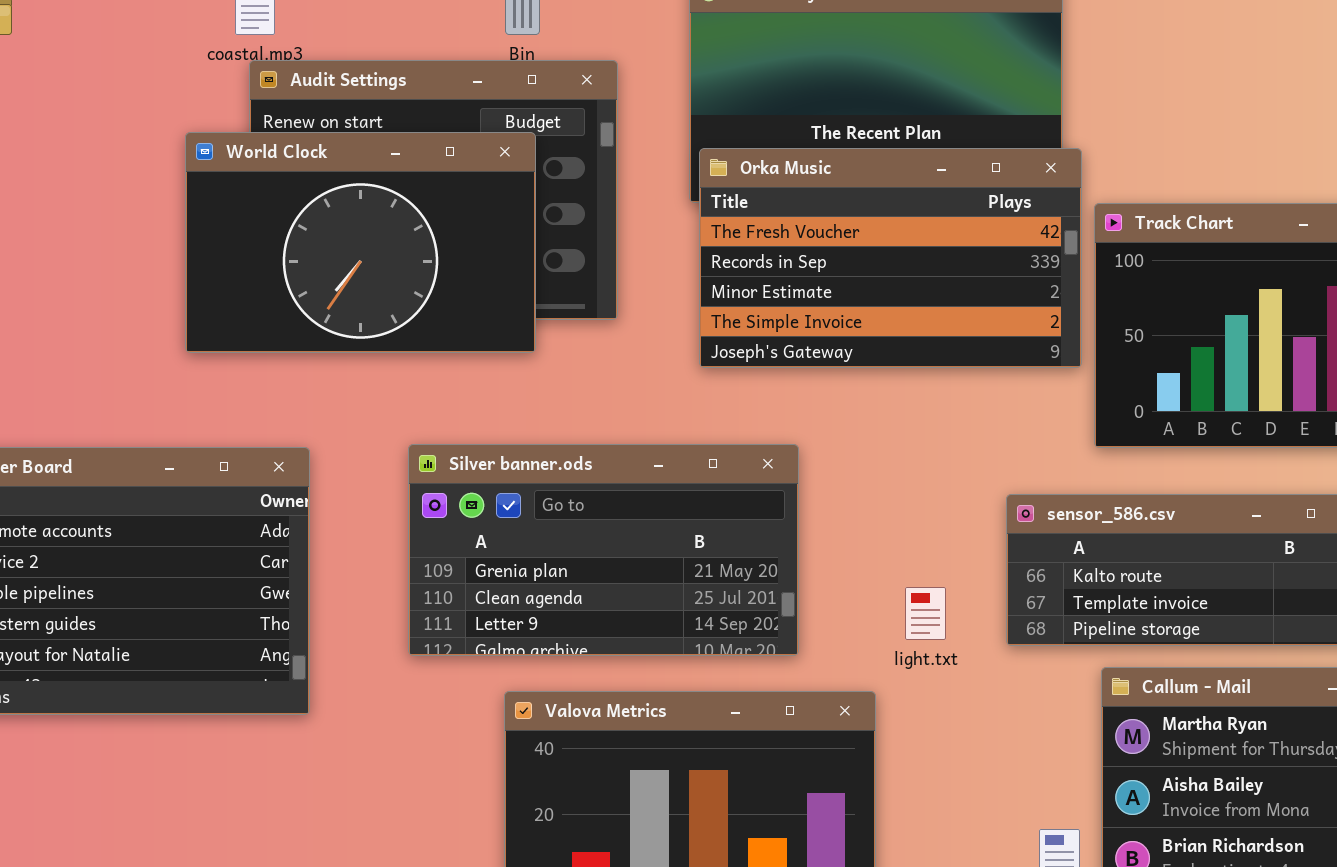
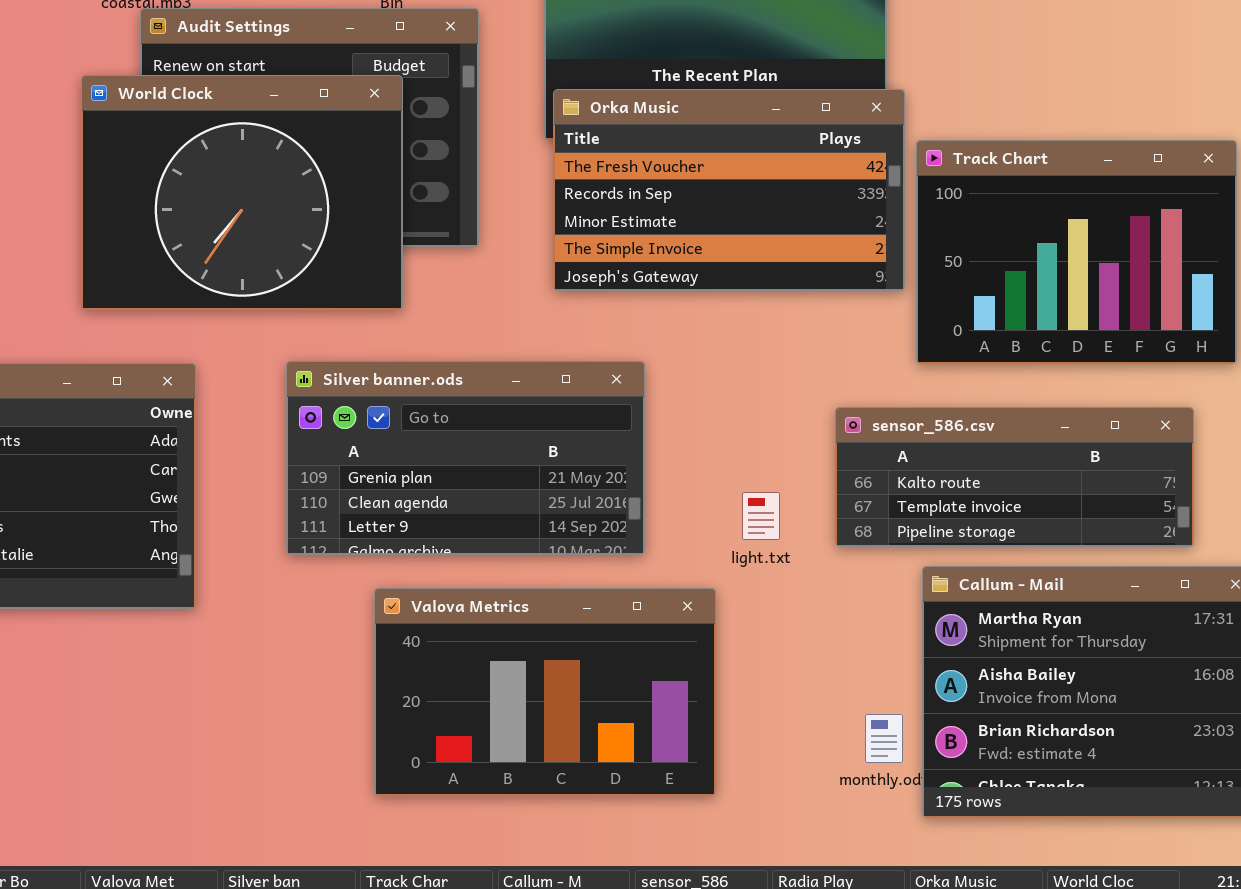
World Clock: [185,132,536,353] -> [81,75,403,310], resized

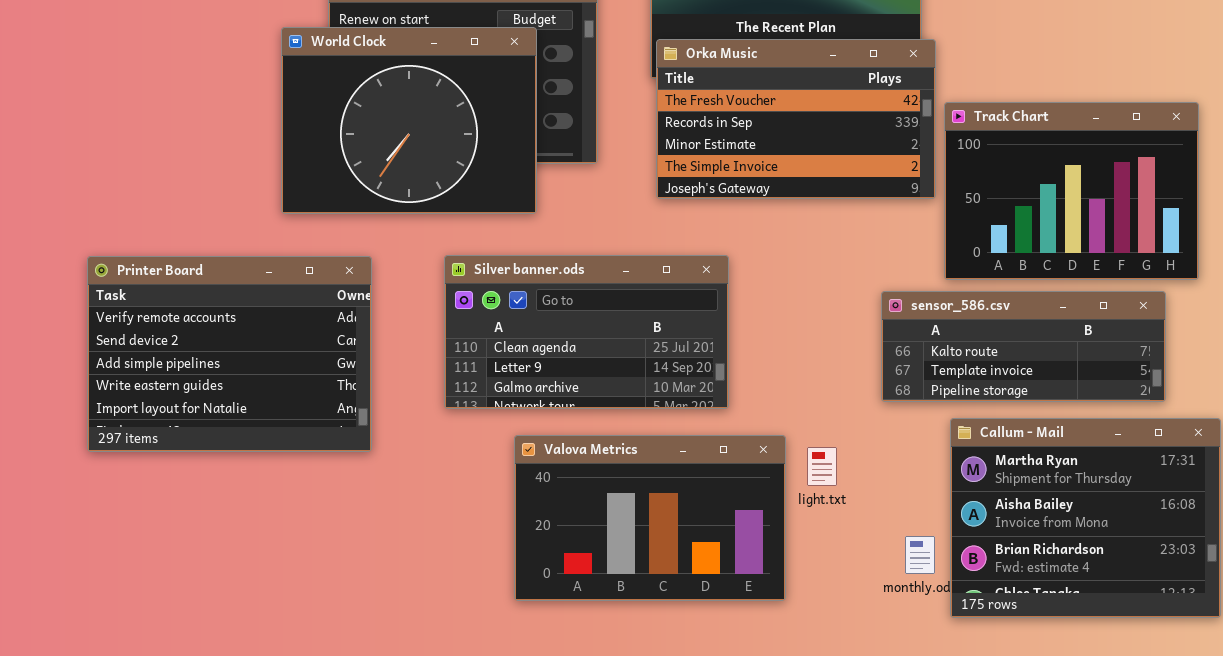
Track Chart: [916,140,1237,364] -> [944,102,1199,280], moved
Silver banner.ods: [286,361,645,555] -> [444,255,729,409], scrolled down 1 row
light.txt: [742,492,780,540] -> [807,447,837,486], moved

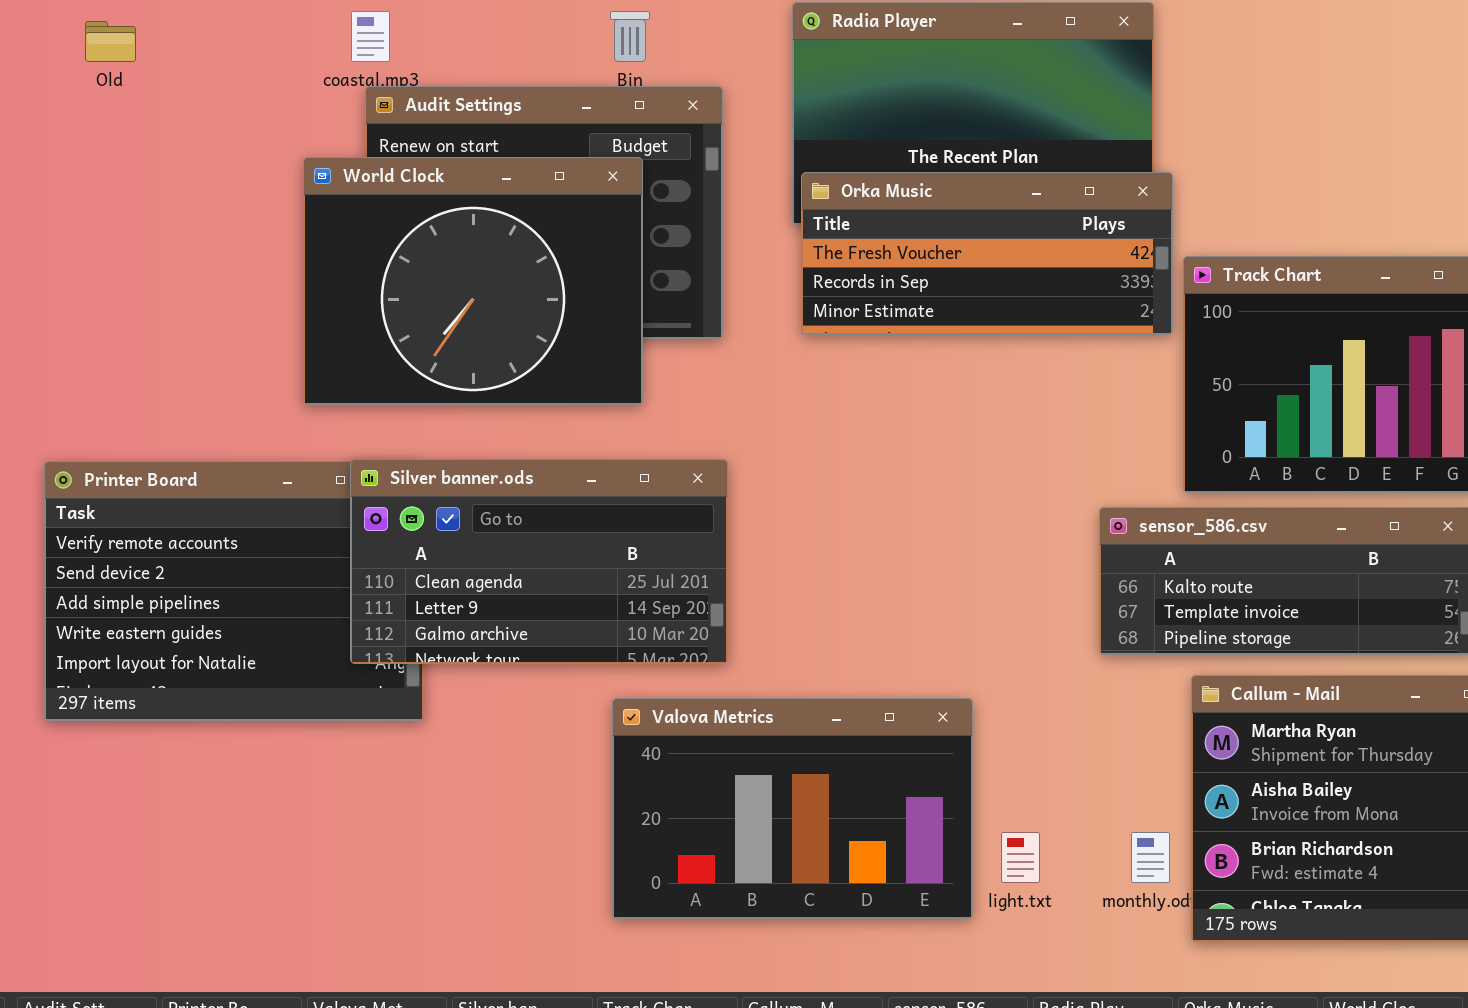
Orka Music: [656,39,936,199] -> [801,172,1173,335], resized
Silver banner.ods: [444,255,729,409] -> [350,459,728,664], moved
light.txt: [807,447,837,486] -> [1001,832,1040,883], moved

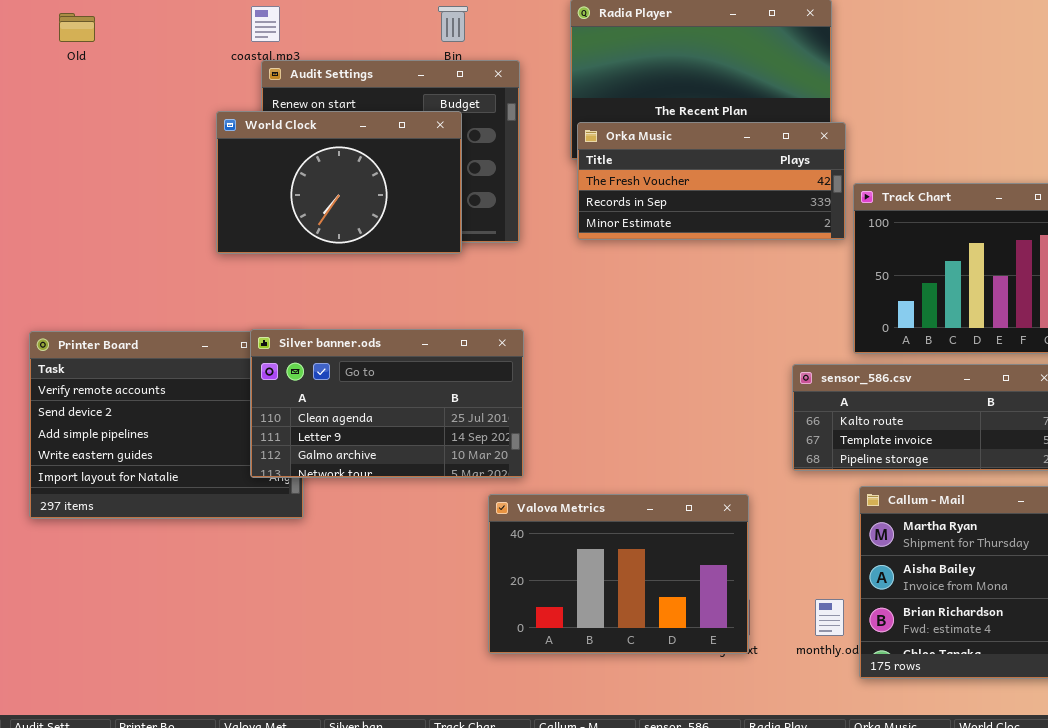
World Clock: [303,157,643,405] -> [216,111,462,254], resized
Valova Metrics: [612,698,973,919] -> [488,494,749,654], moved

